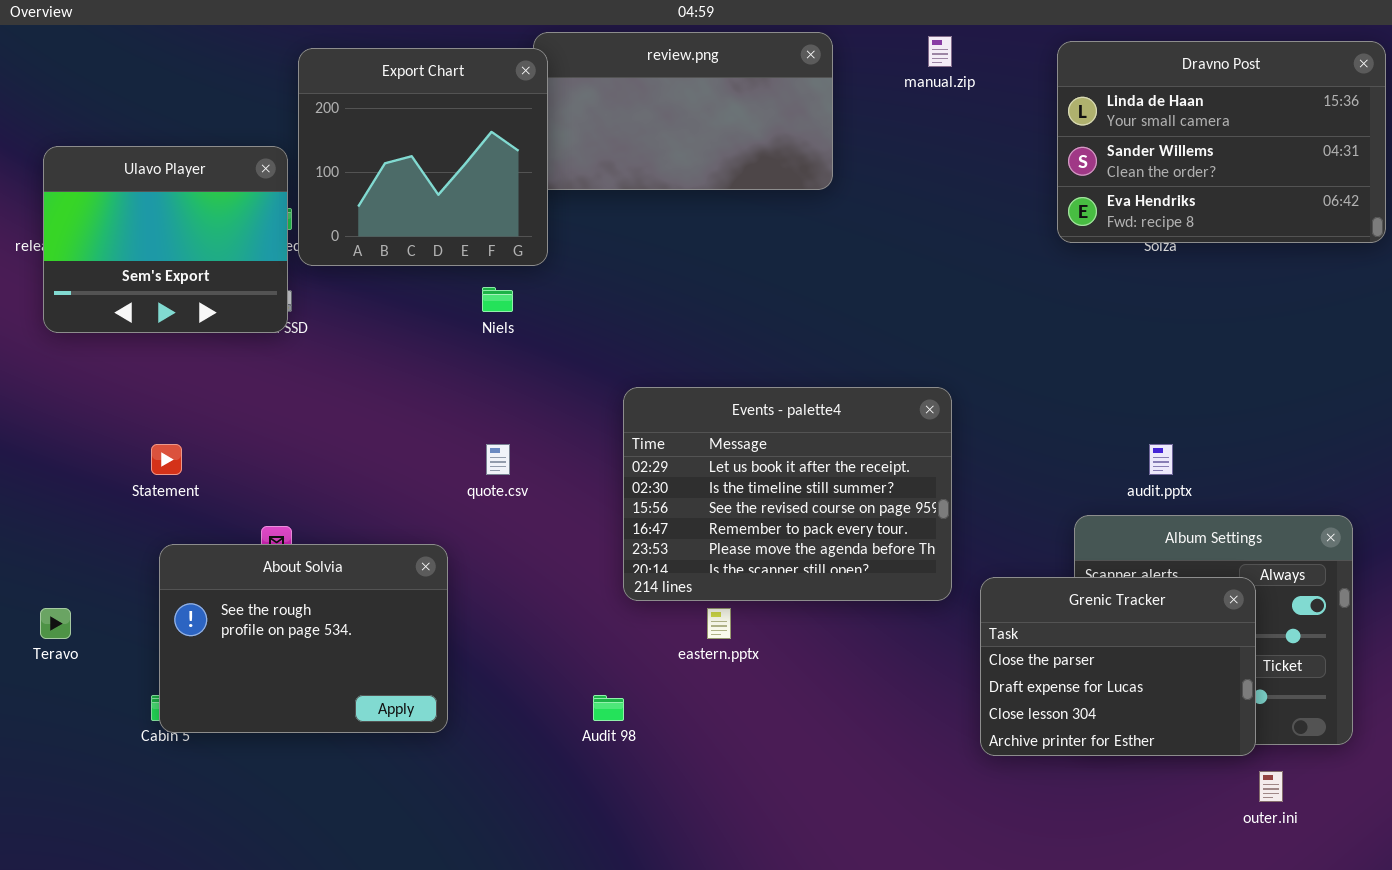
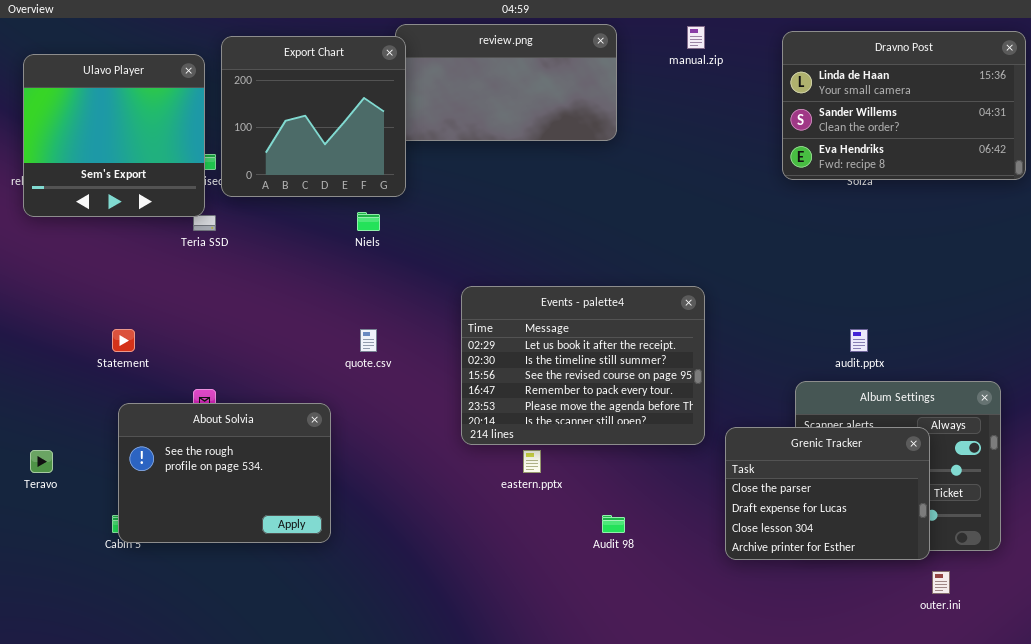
Ulavo Player: [43,146,288,333] -> [23,54,205,217], moved, resized
Audit 98: [593,695,624,721] -> [602,515,625,533], moved

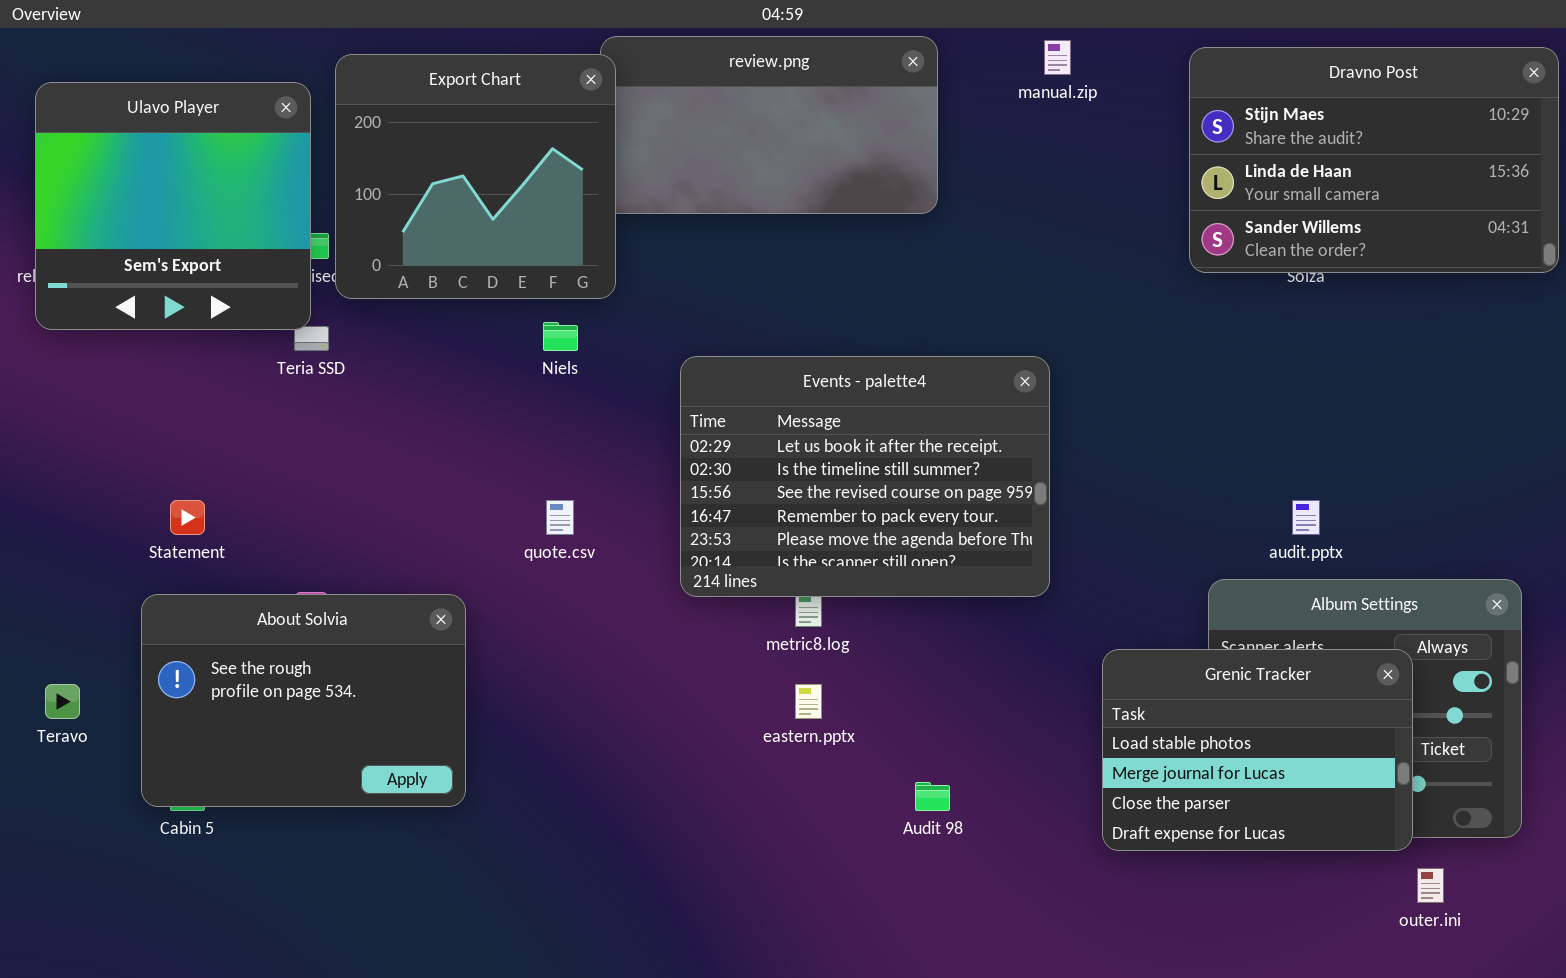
Dravno Post: [782,31,1026,180] -> [1189,47,1559,273], scrolled up 1 row
Events - palette4: [461,286,705,445] -> [680,356,1050,597], moved
About Solvia: [118,403,331,543] -> [141,594,466,807], moved
Grenic Tracker: [725,427,930,560] -> [1102,649,1413,851], scrolled up 2 rows

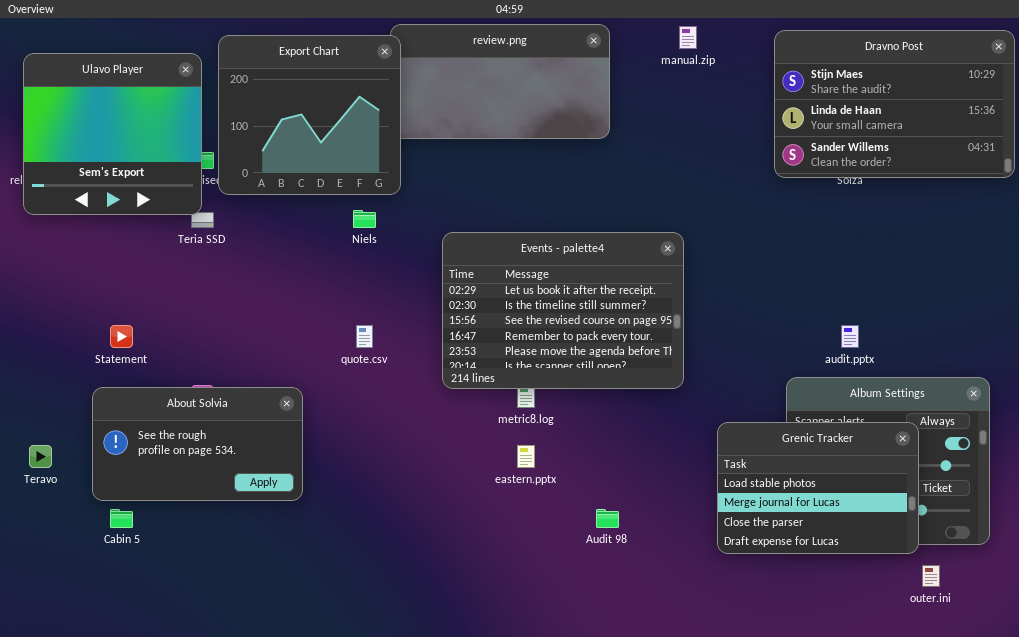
About Solvia: [141,594,466,807] -> [92,387,303,501], resized

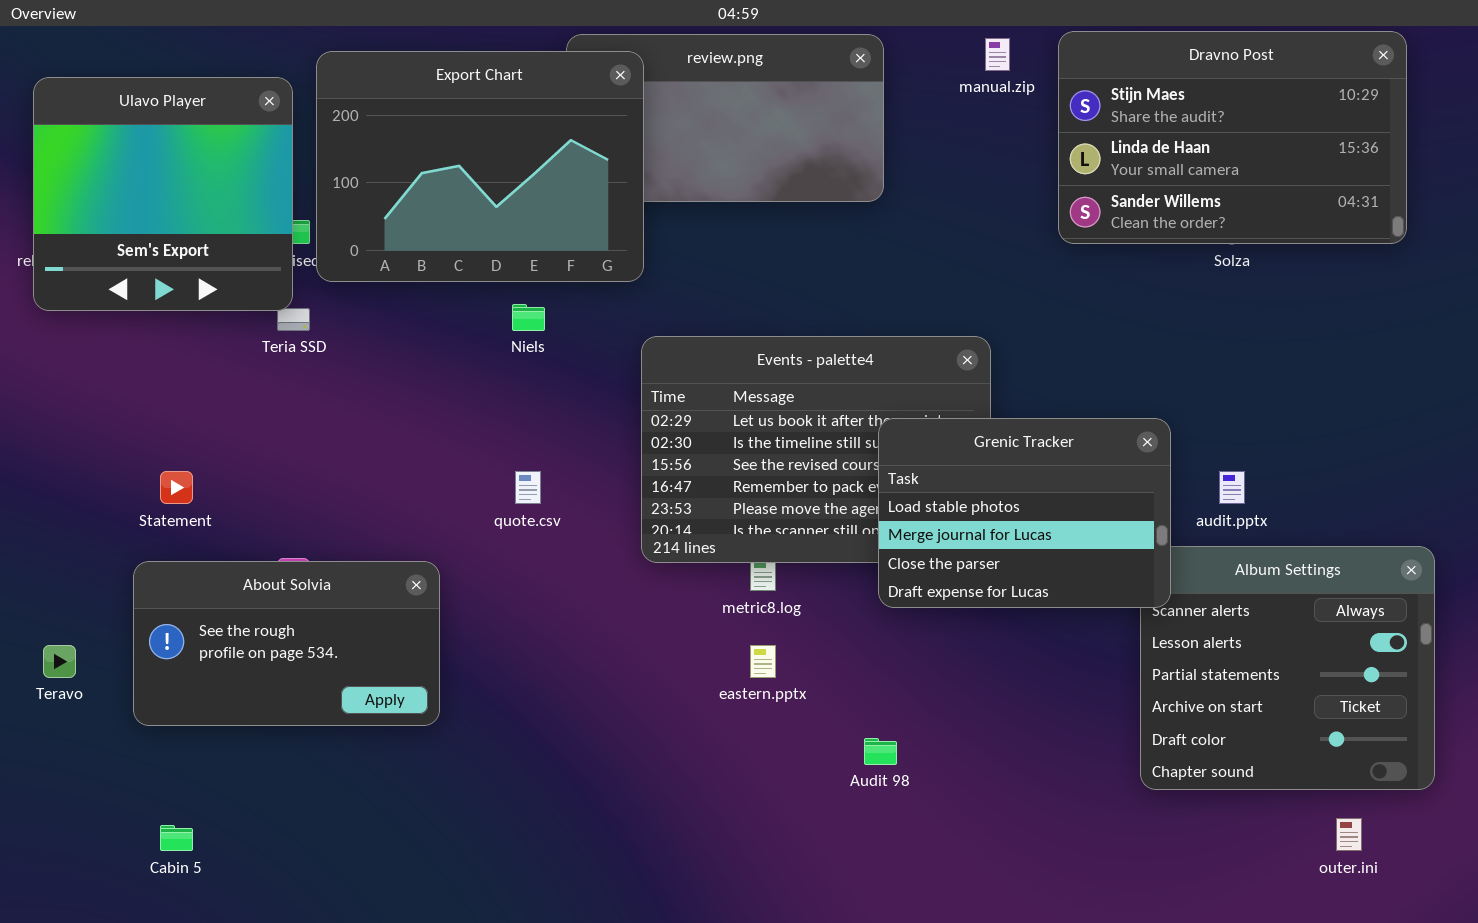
Dravno Post: [774,30,1015,178] -> [1058,31,1407,244], moved
Export Chart: [218,35,401,195] -> [316,51,644,282], resized
Grenic Tracker: [717,422,919,554] -> [878,418,1171,608], moved
Cabin 5: [110,509,133,528] -> [160,825,193,851], moved

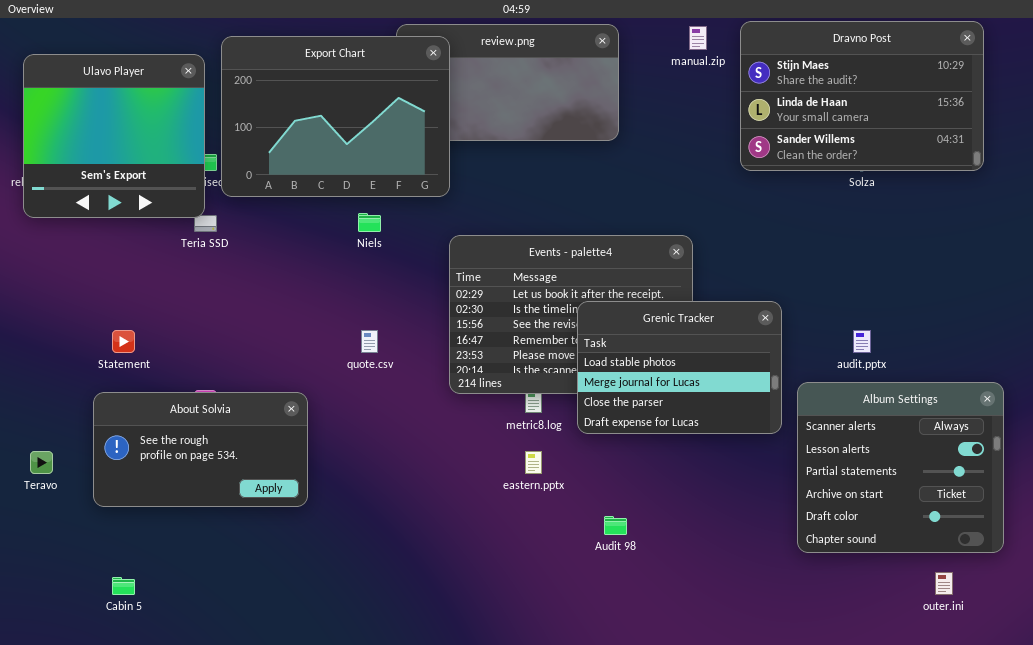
Grenic Tracker: [878,418,1171,608] -> [577,301,782,434], moved

